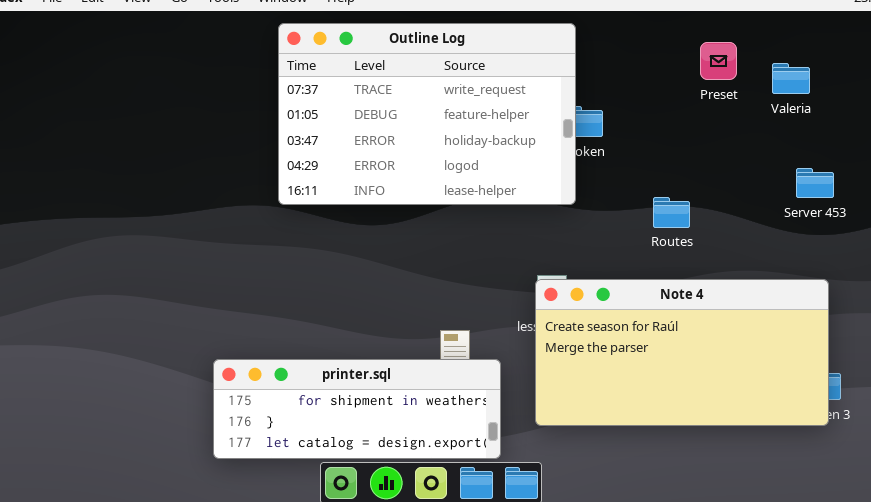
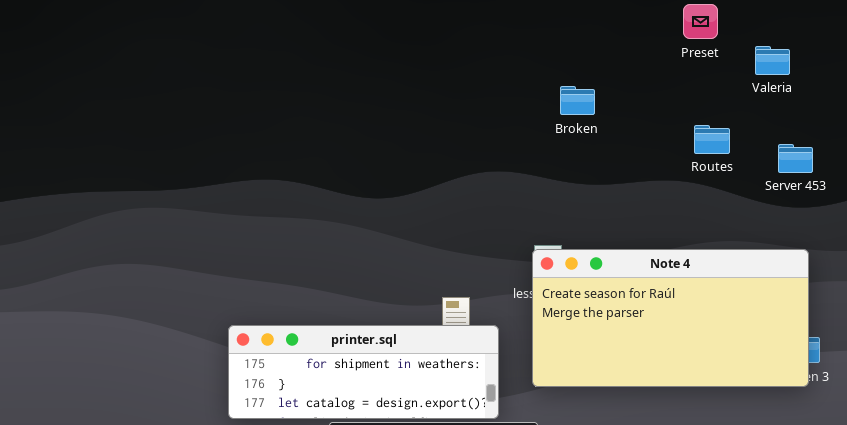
Outline Log: [278,23,576,205] -> none, closed
Preset: [700,42,737,80] -> [683,4,718,39], moved
Routes: [653,197,690,228] -> [694,125,730,154], moved

